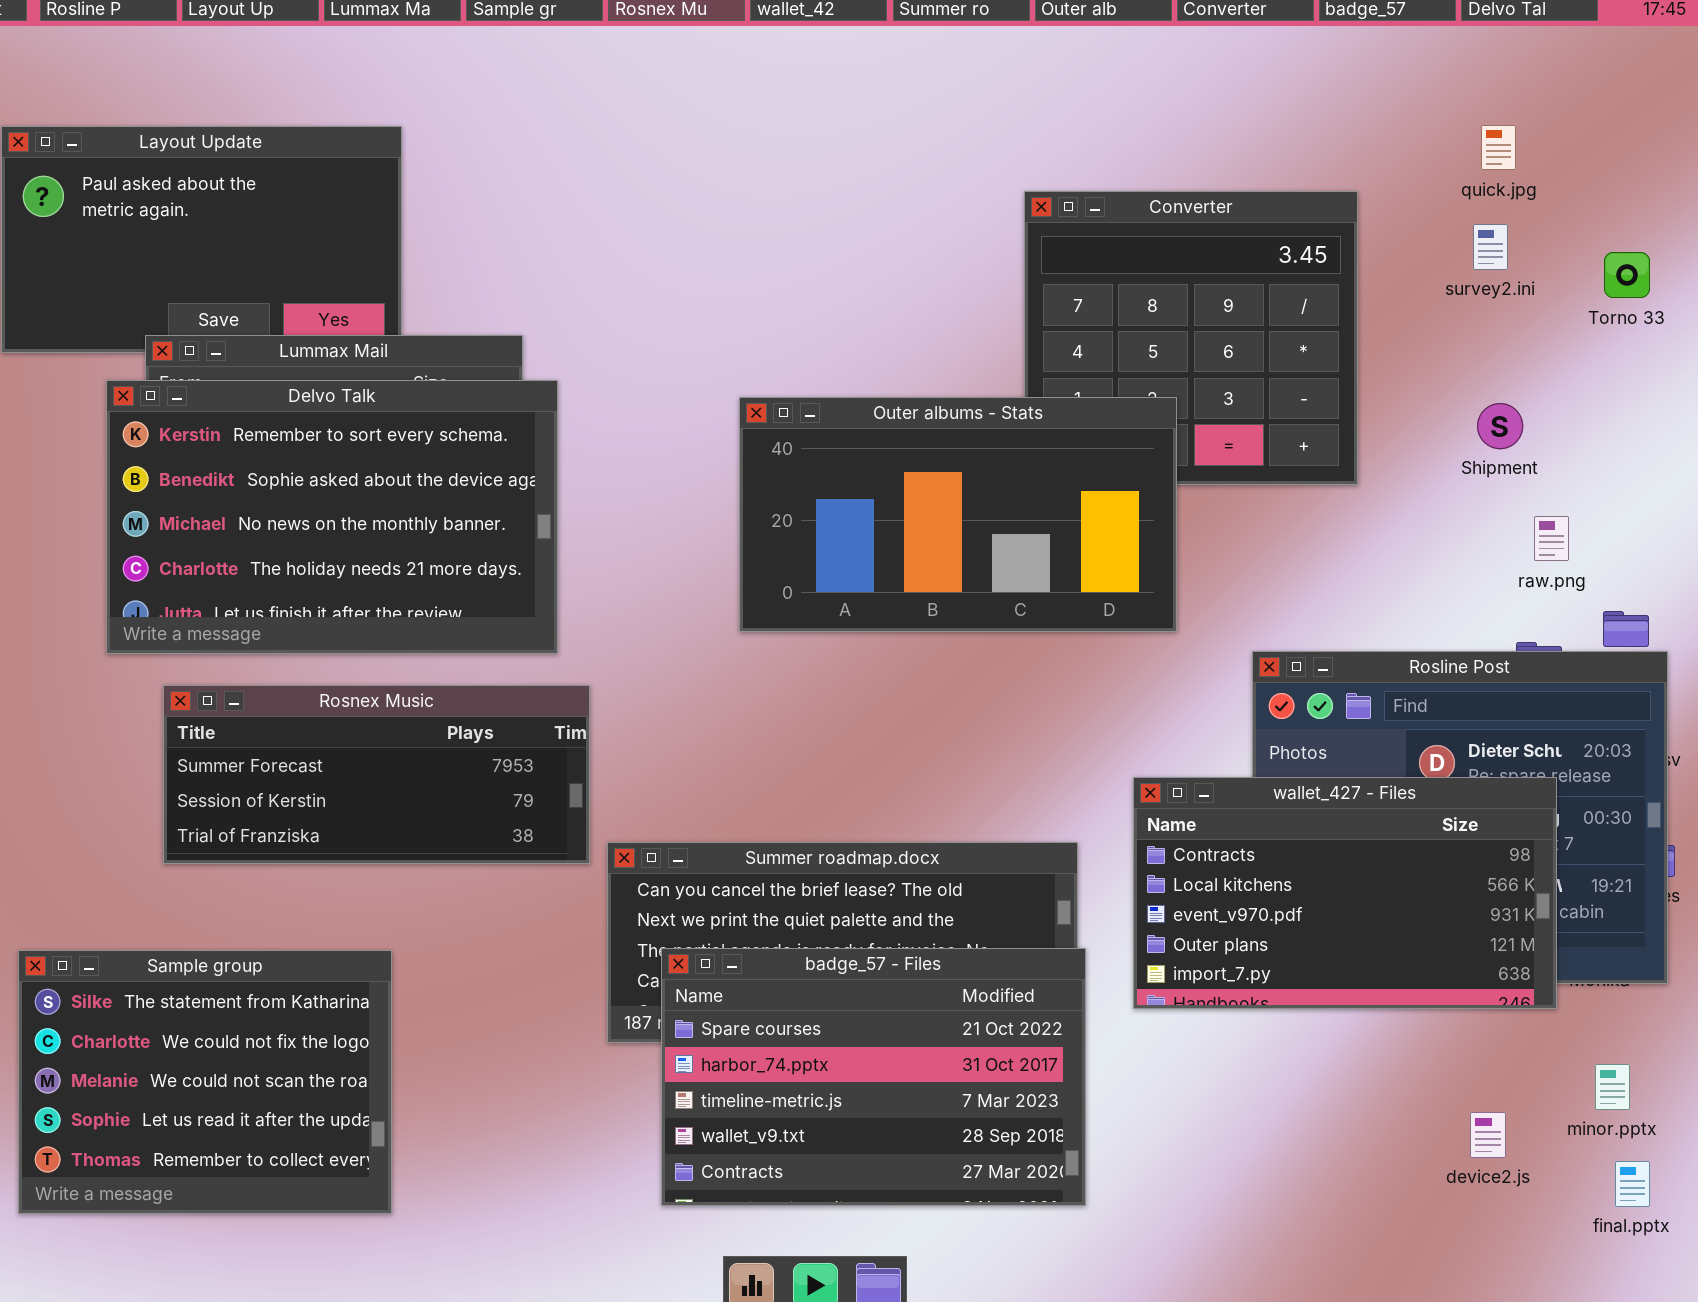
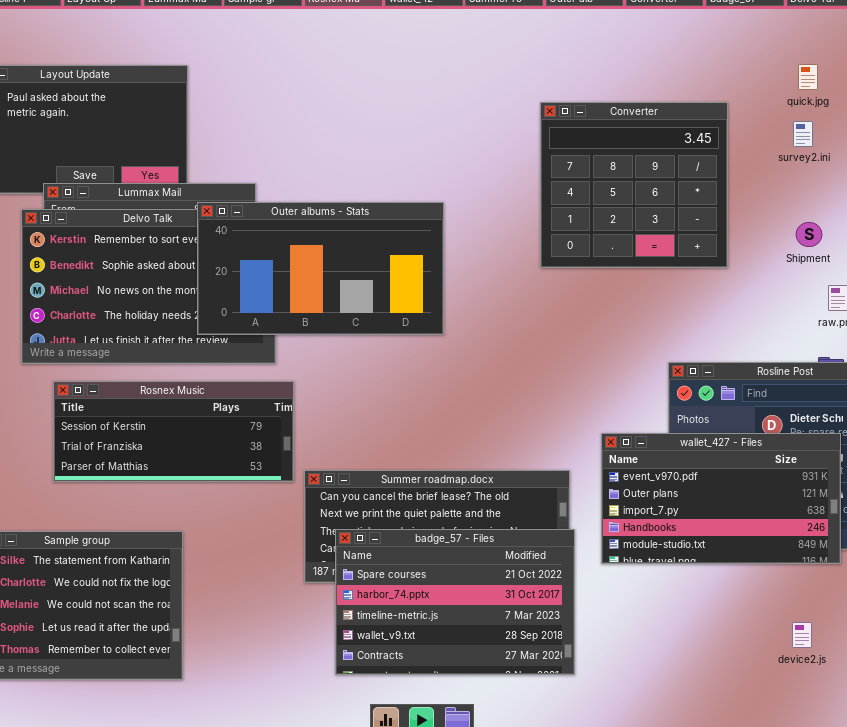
Outer albums - Stats: [739,397,1177,632] -> [197,202,444,335], moved
Rosnex Music: [163,685,590,864] -> [53,381,294,482], scrolled down 1 row
wallet_427 - Files: [1133,777,1557,1009] -> [601,433,841,564], scrolled down 2 rows

